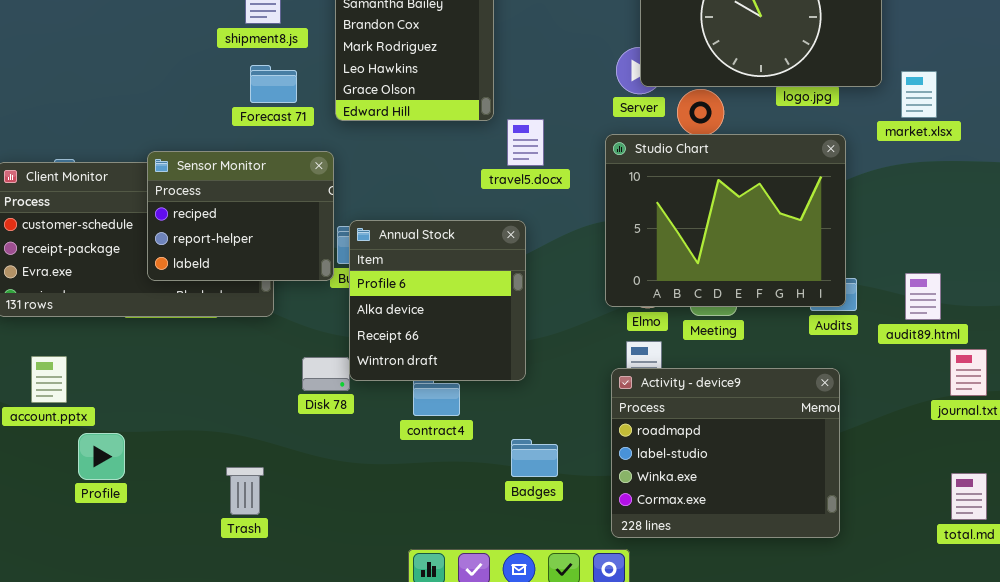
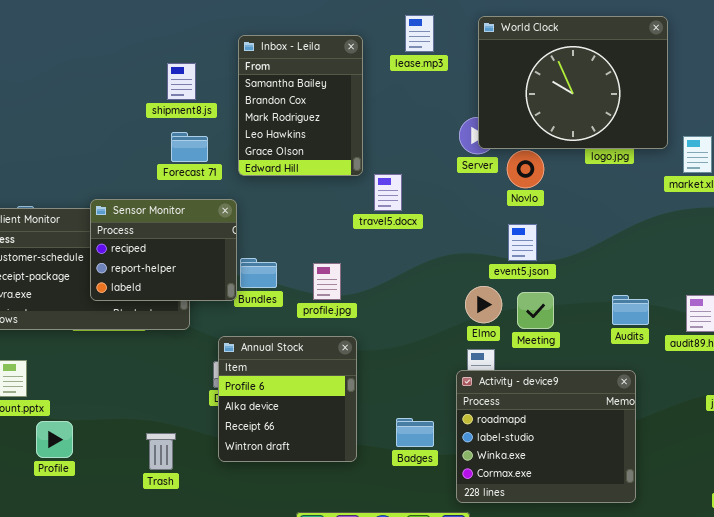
Studio Chart: [605,134,846,307] -> none, closed
Annual Stock: [349,220,526,381] -> [218,336,357,462], moved
Badges: [511,439,558,477] -> [396,418,434,447], moved
Trash: [226,467,264,515] -> [146,433,176,470], moved

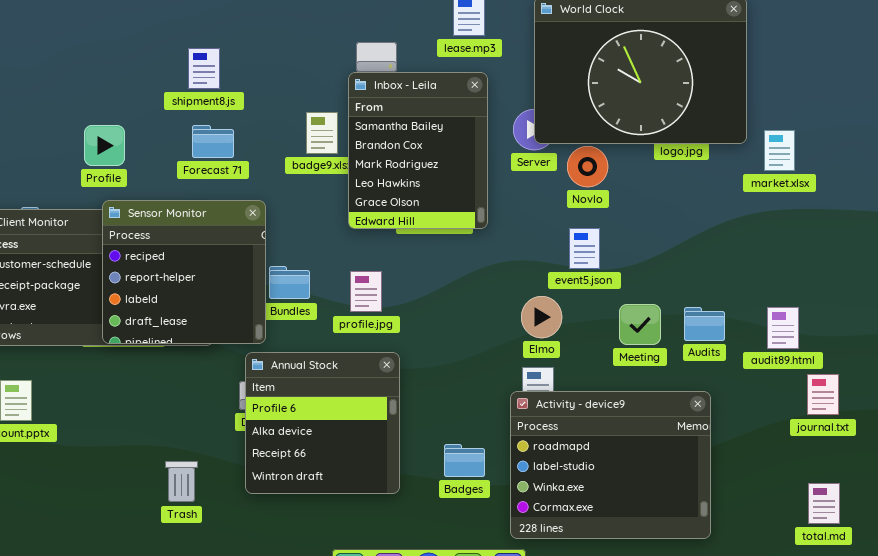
Inbox - Leila: [238,35,363,176] -> [348,72,488,229], moved
Sensor Monitor: [90,199,237,301] -> [102,200,266,344], resized
Meeting: [517,292,554,329] -> [619,304,661,345], moved
Profile: [36,421,73,458] -> [84,125,125,166], moved

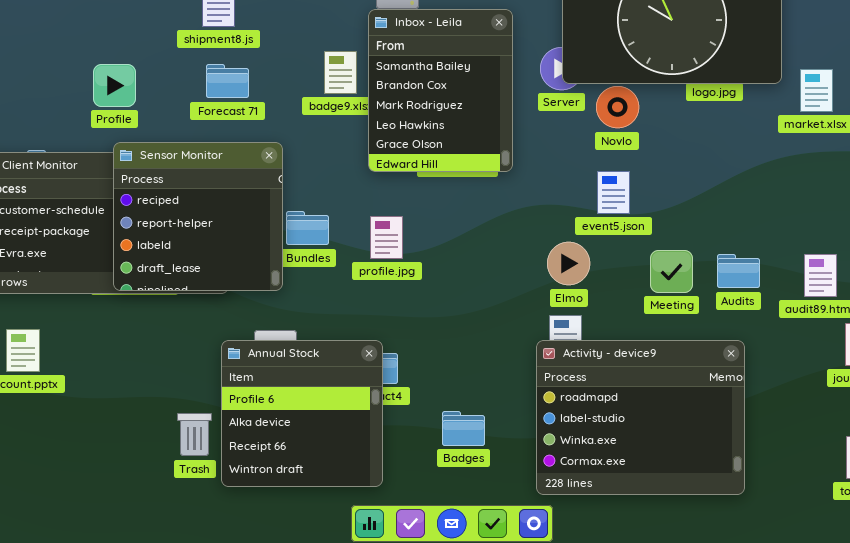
Annual Stock: [245,352,400,494] -> [221,340,383,487], moved
Badges: [444,444,485,477] -> [442,411,485,446], moved

